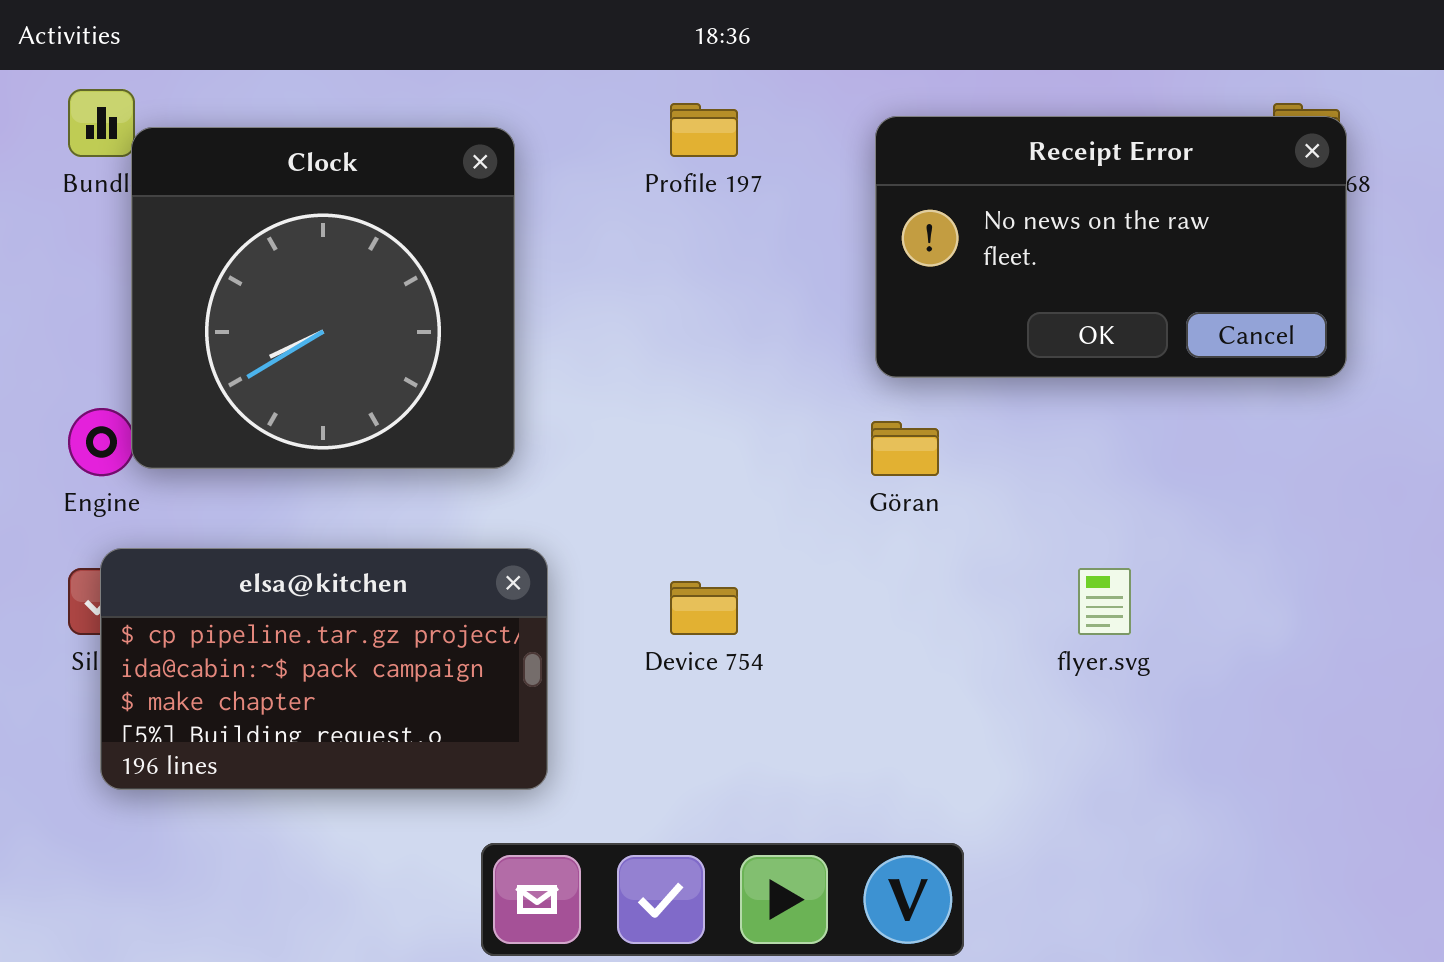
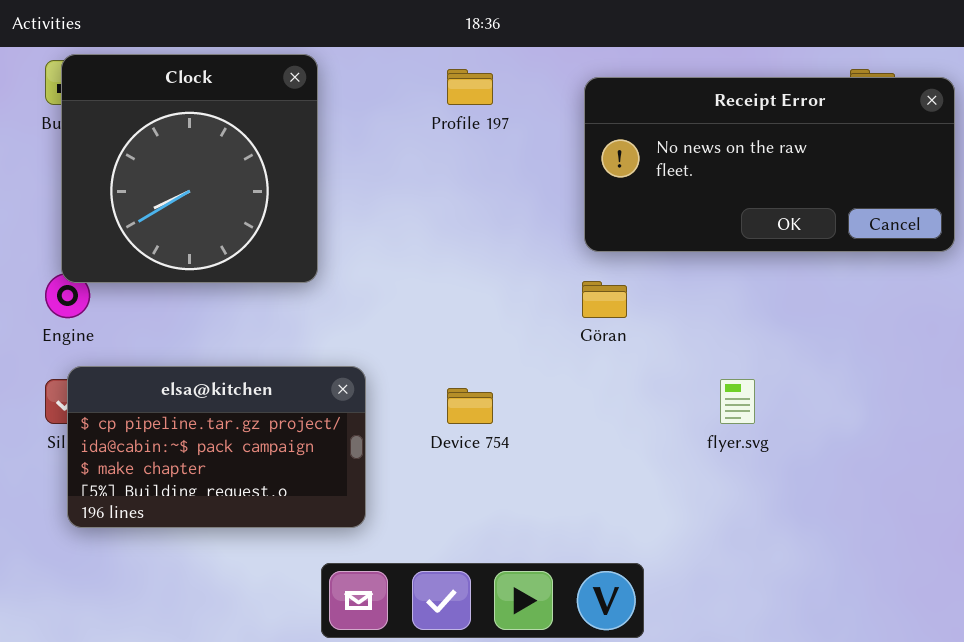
Receipt Error: [875,116,1347,378] -> [584,77,955,252], resized
Clock: [131,127,515,469] -> [61,54,318,283], moved

